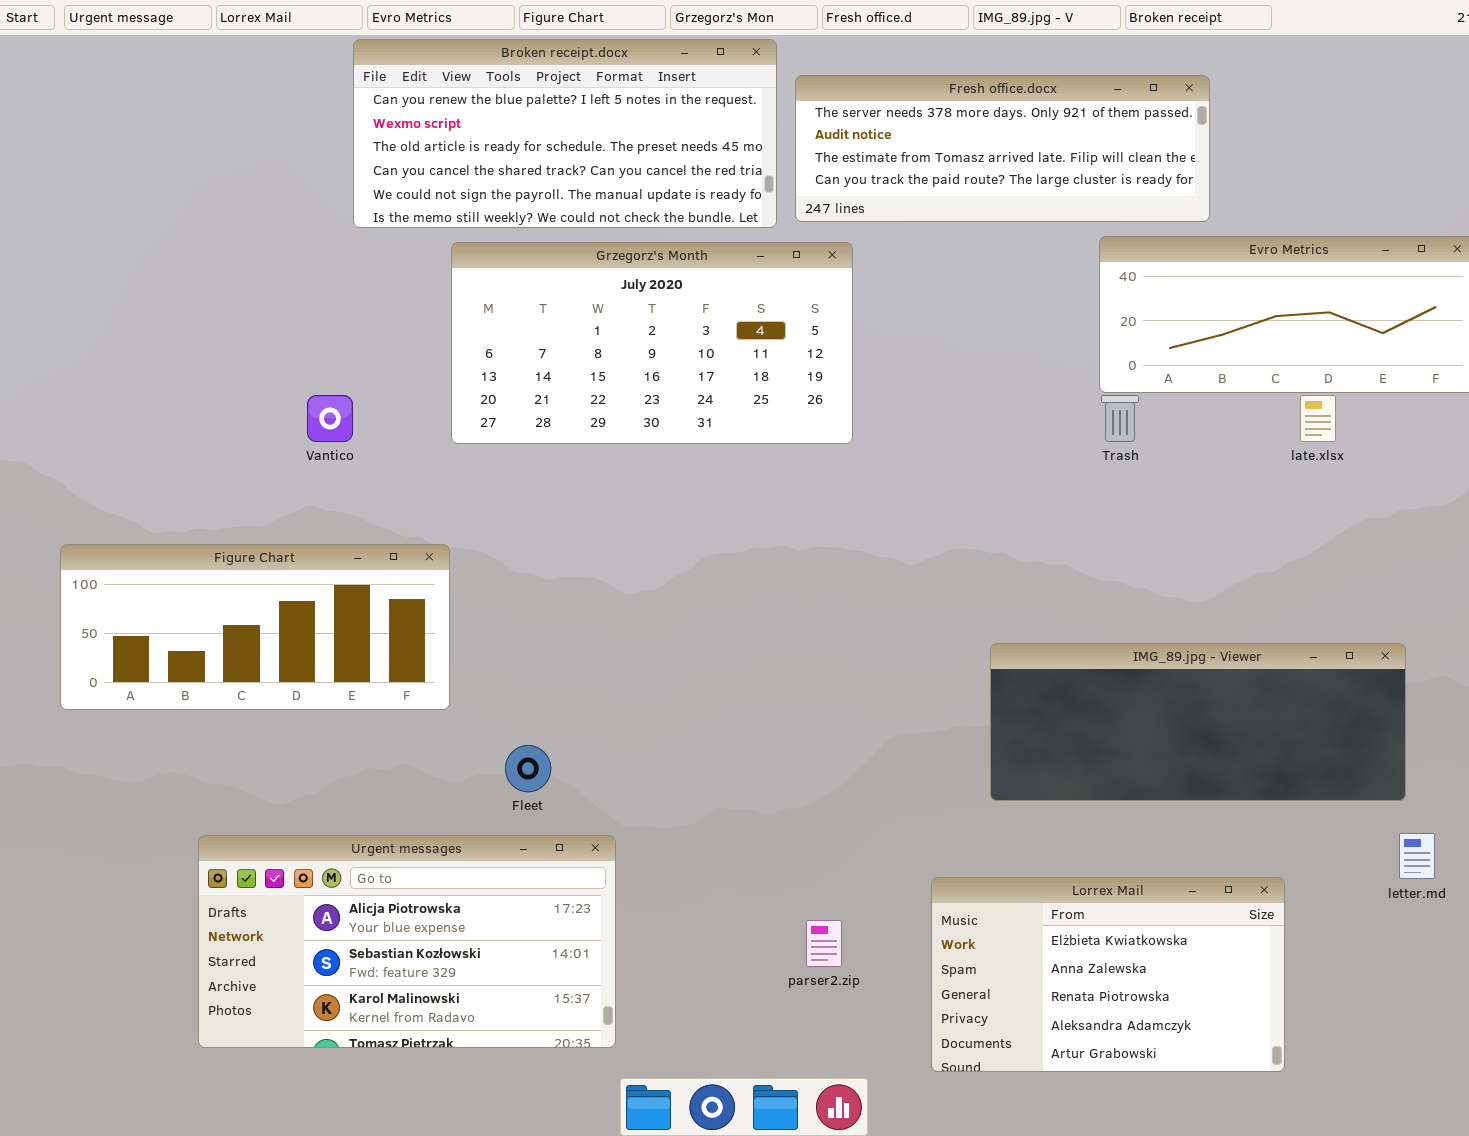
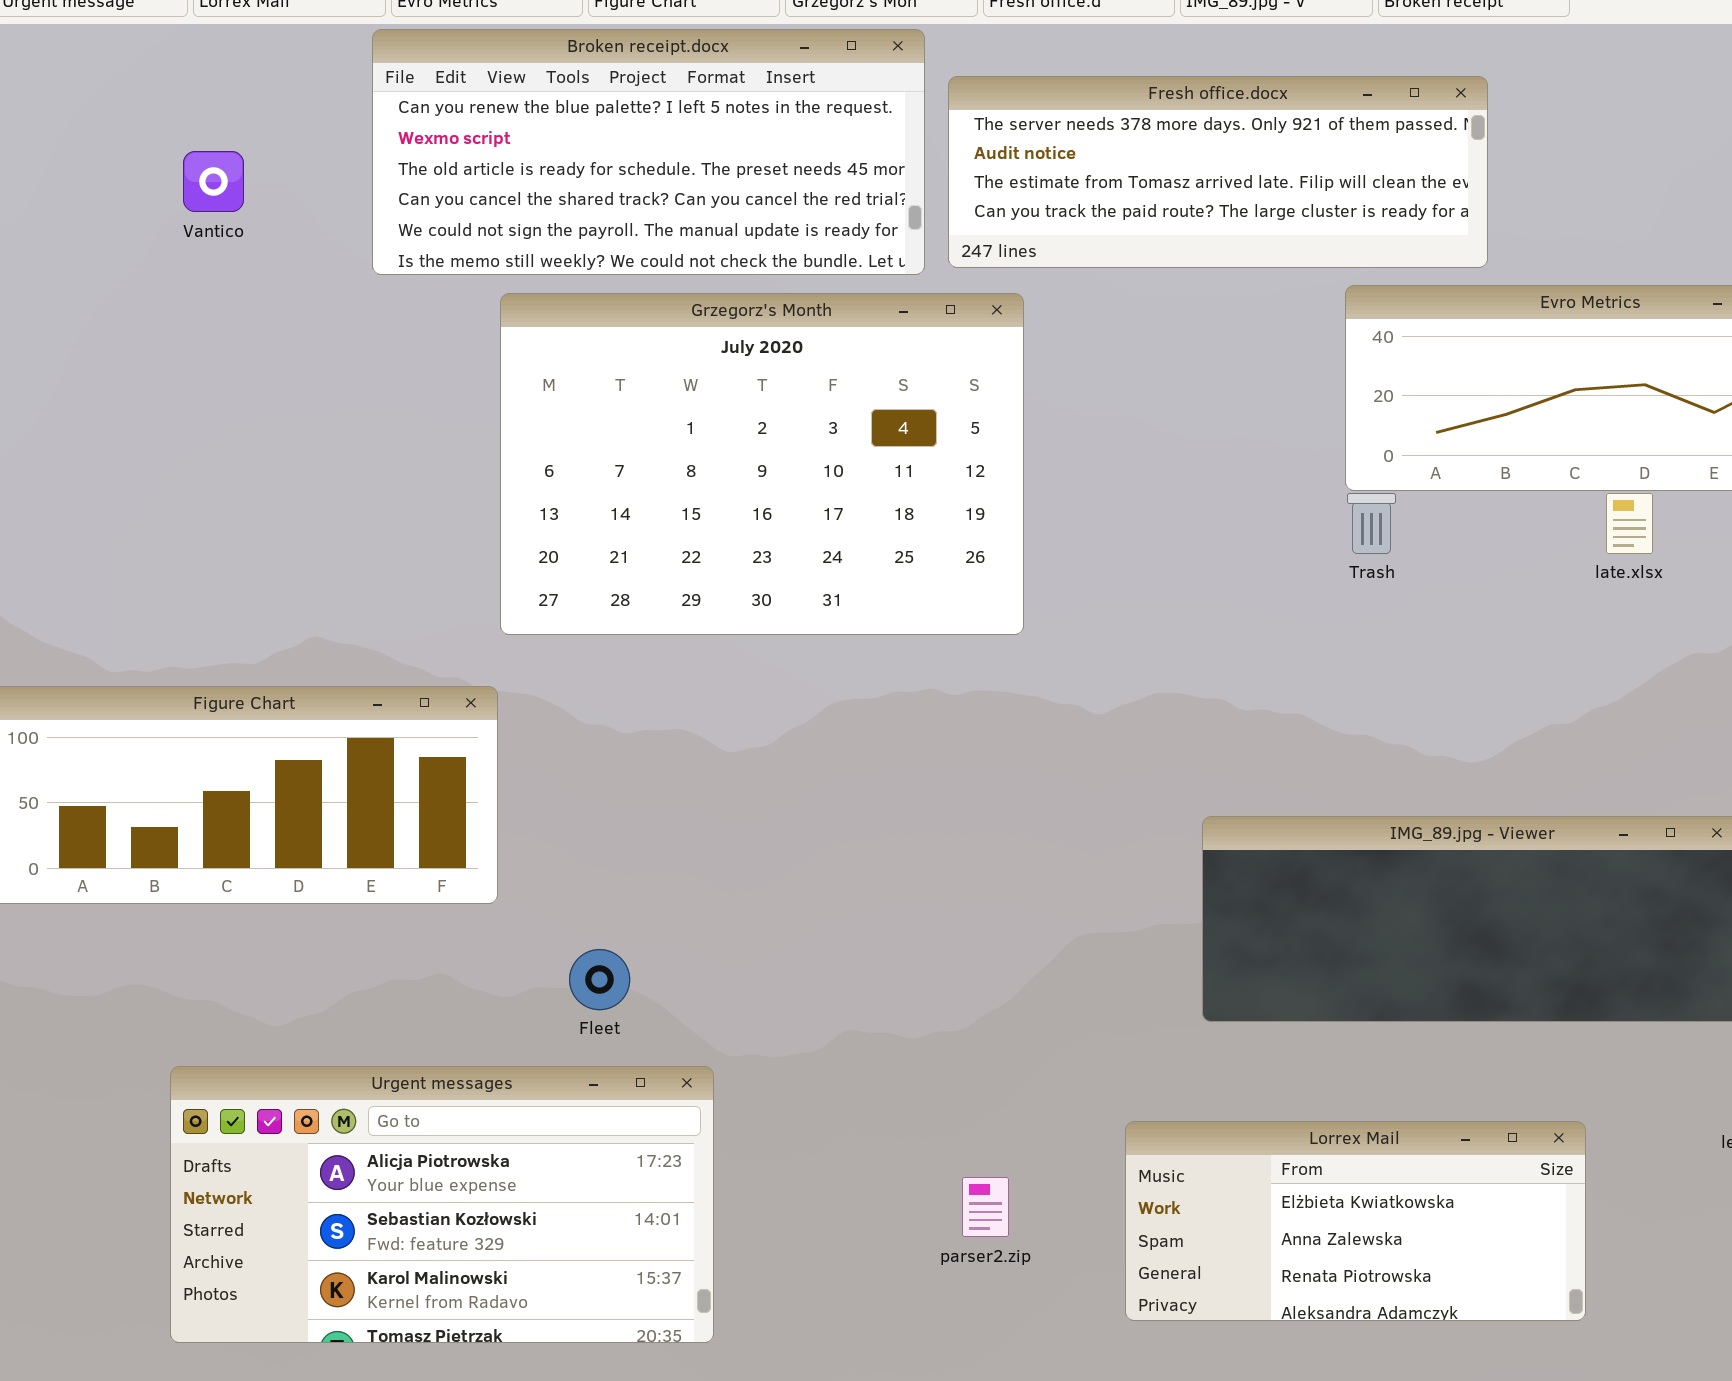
Grzegorz's Month: [451,242,853,444] -> [500,293,1024,635], resized
Vantico: [307,395,353,442] -> [183,151,244,212], moved
Lorrex Mail: [931,877,1285,1072] -> [1125,1121,1586,1321], resized

